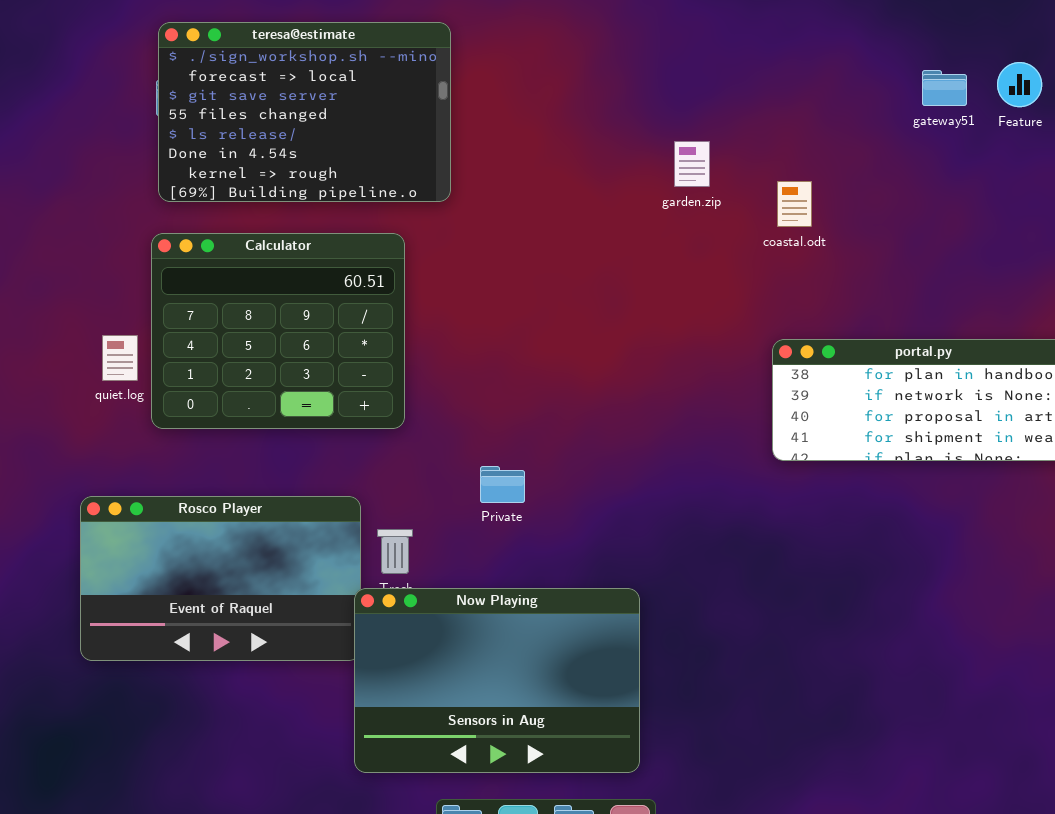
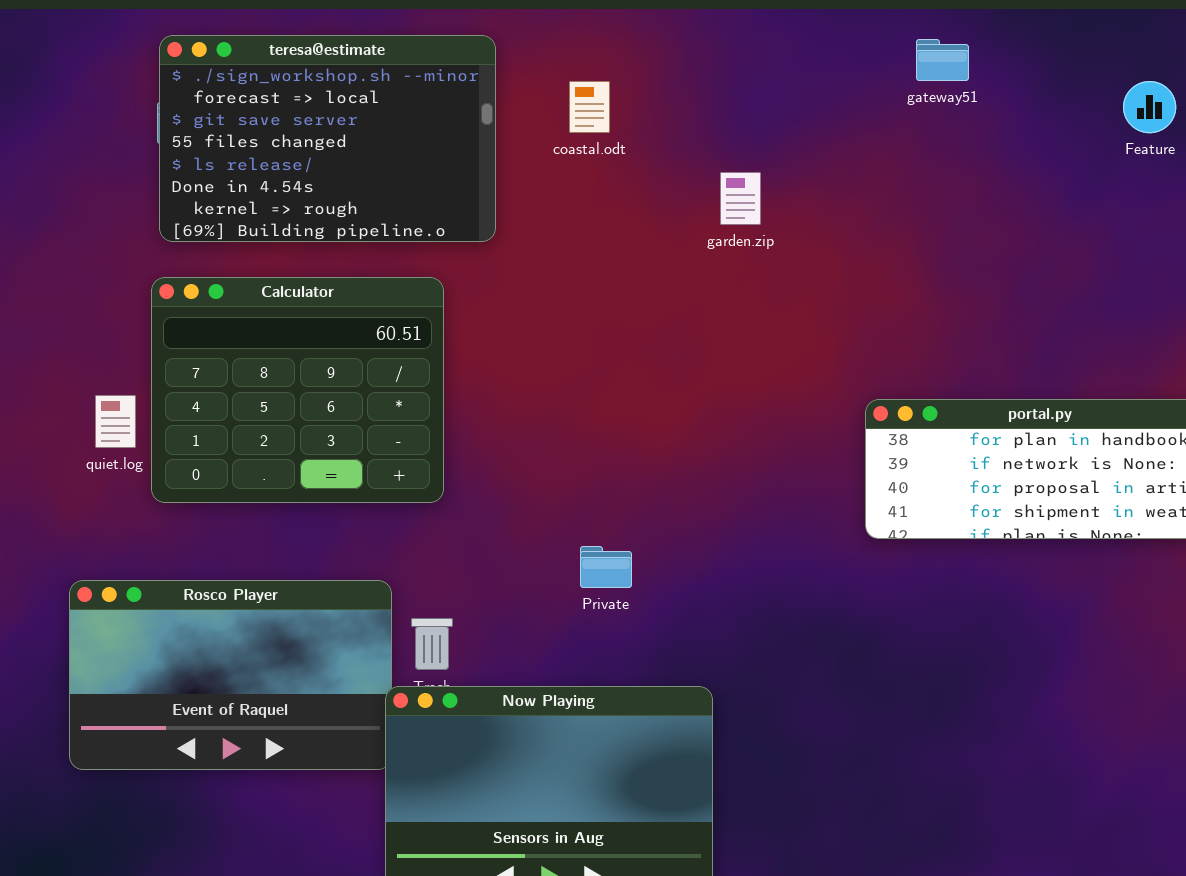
gateway51: [922,70,967,106] -> [916,39,969,81], moved
garden.zip: [674,141,710,187] -> [720,172,761,225], moved
coastal.odt: [777,181,812,227] -> [569,81,610,133], moved
Private: [480,466,525,503] -> [580,546,632,588], moved

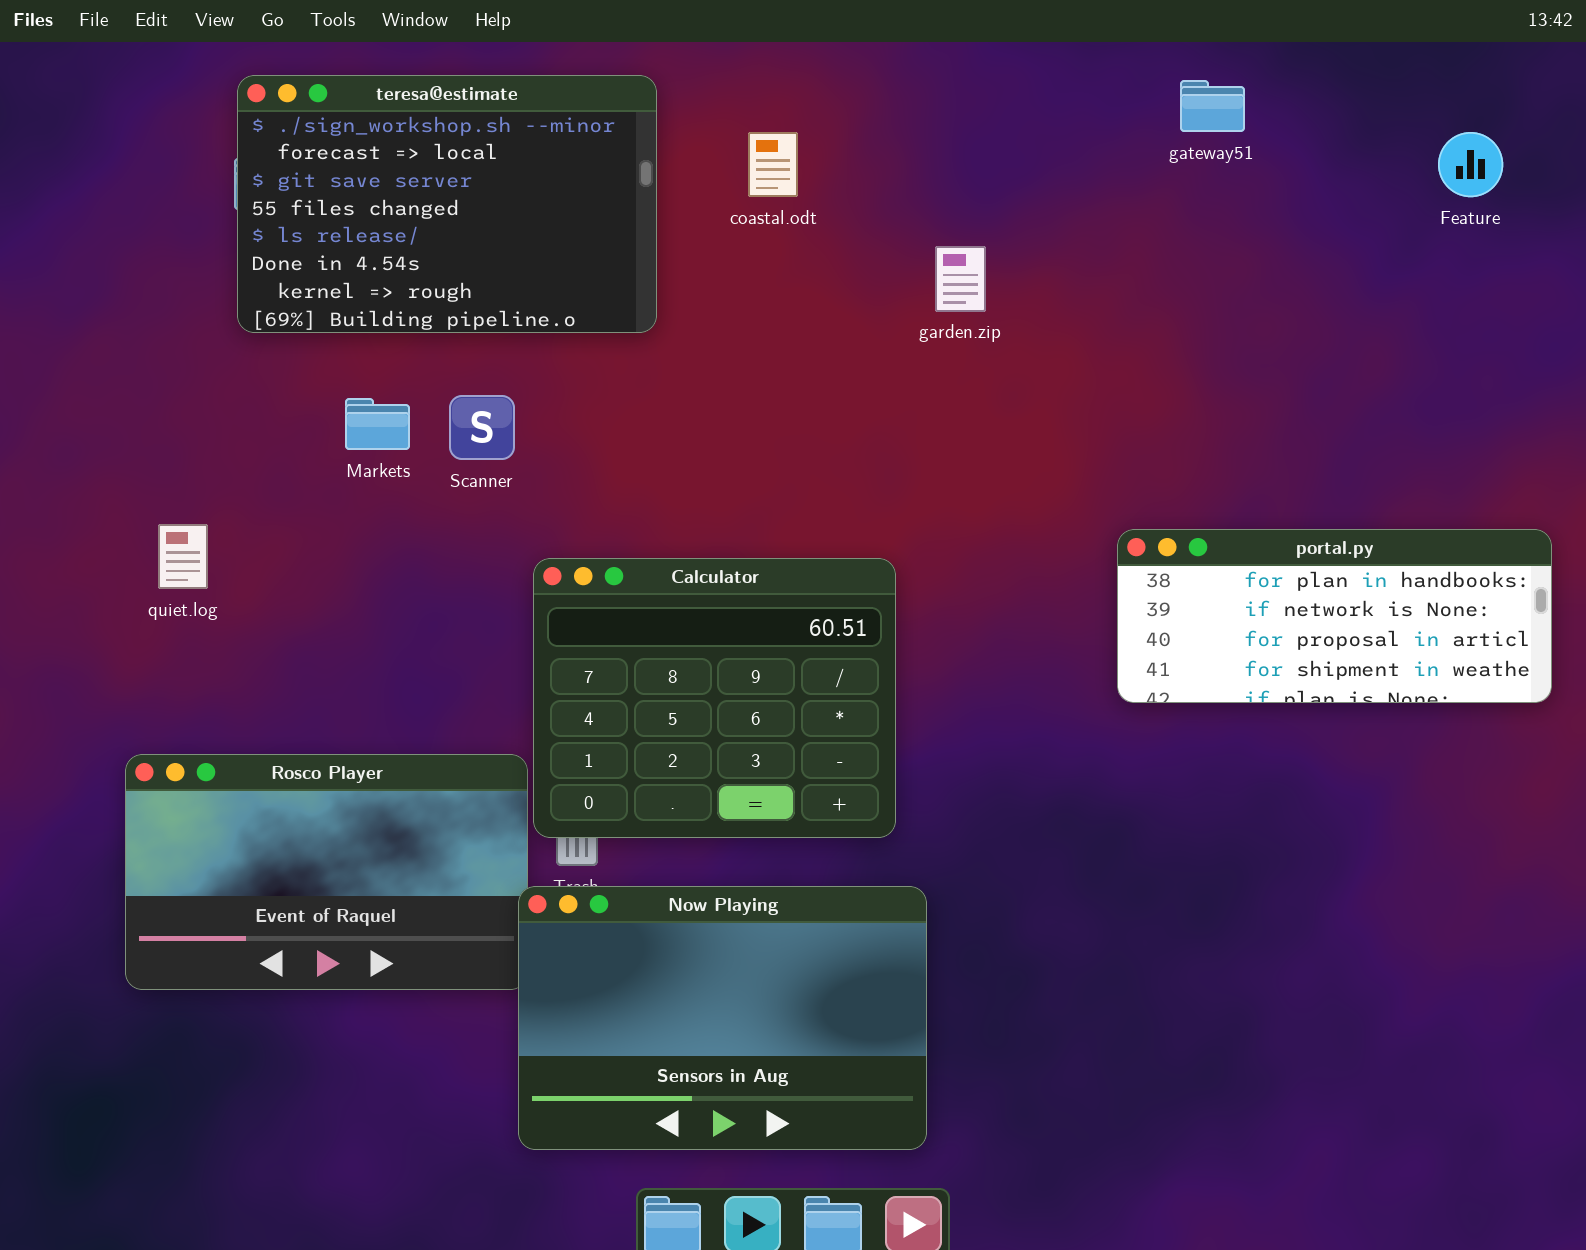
Calculator: [151,277,444,503] -> [533,558,896,838], moved

